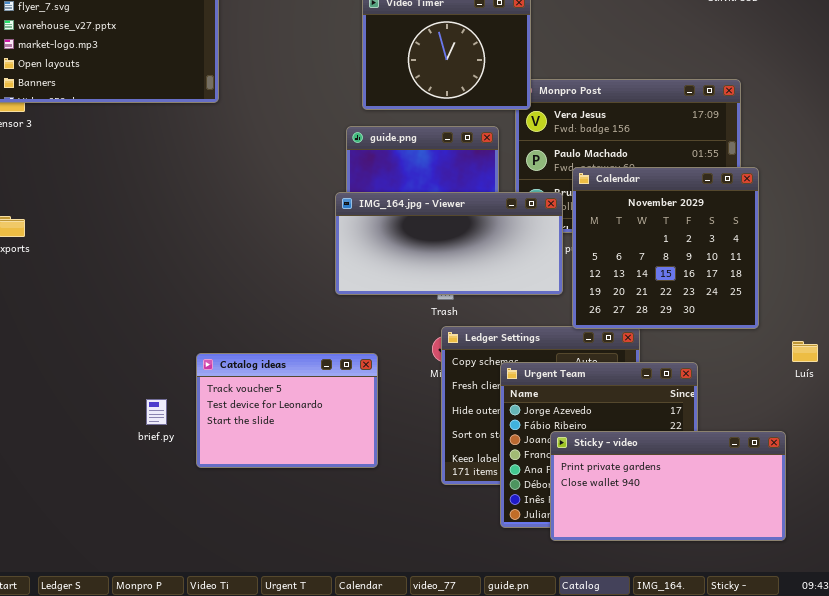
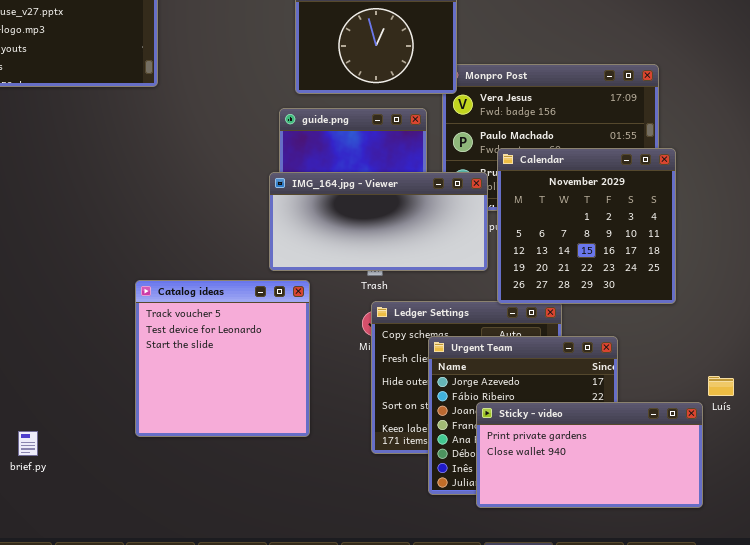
Luís: [792,341,818,362] -> [708,376,734,396], moved
Catalog ideas: [196,353,378,468] -> [135,280,310,437], resized
brief.py: [146,399,167,425] -> [18,431,38,456], moved

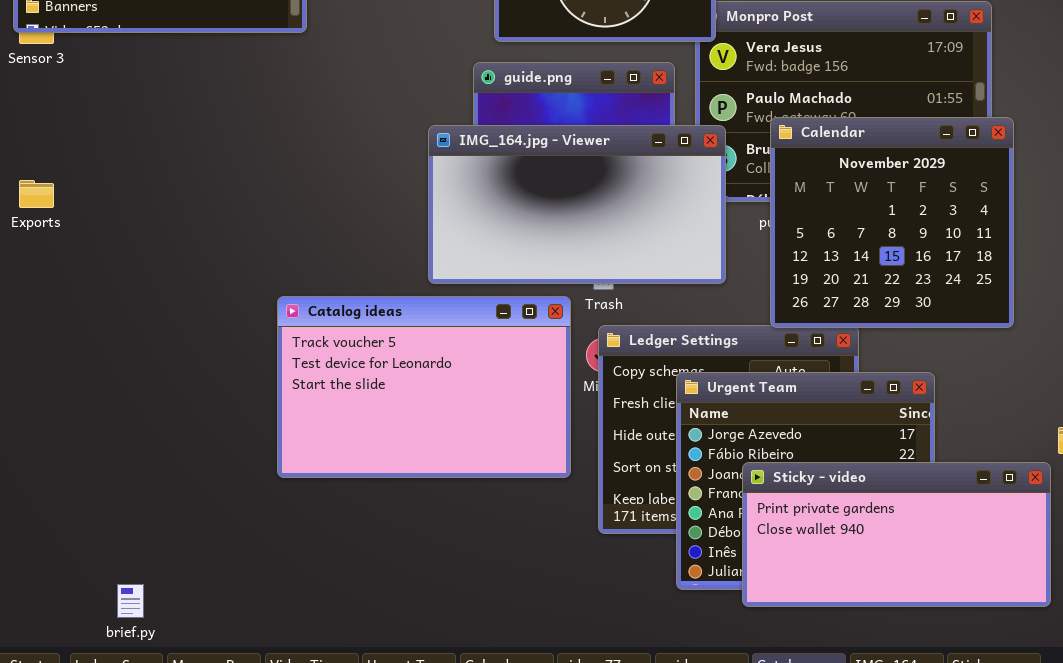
IMG_164.jpg - Viewer: [269,172,488,271] -> [428,125,726,284], moved, resized
Catalog ideas: [135,280,310,437] -> [277,296,571,478], resized
brief.py: [18,431,38,456] -> [117,584,144,618], moved

